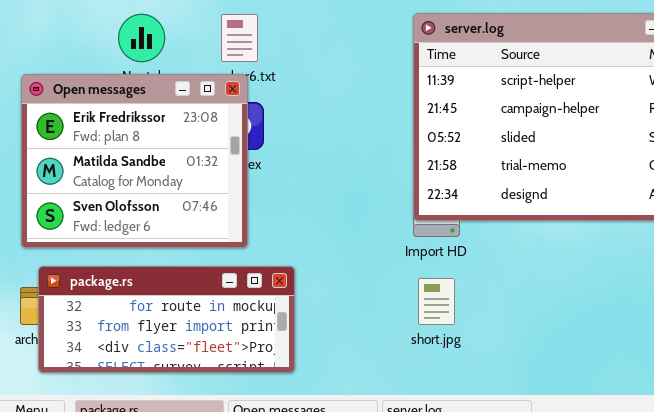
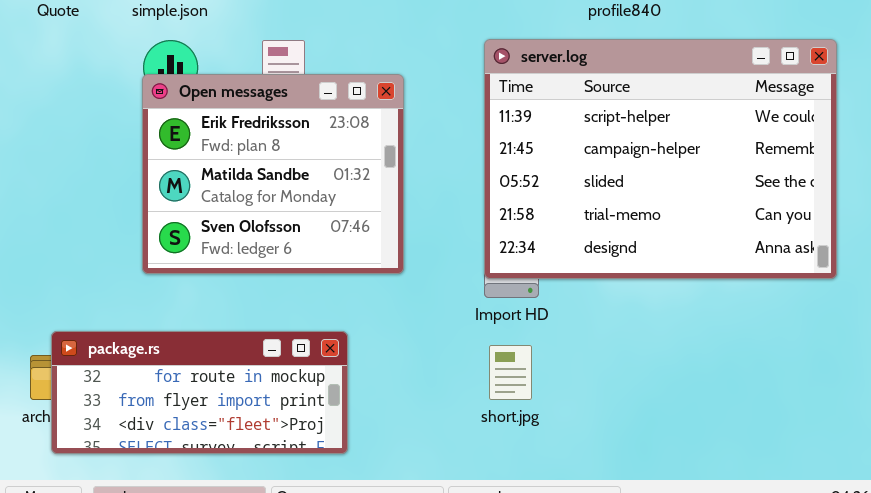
Open messages: [21,74,248,248] -> [142,74,404,274], moved

